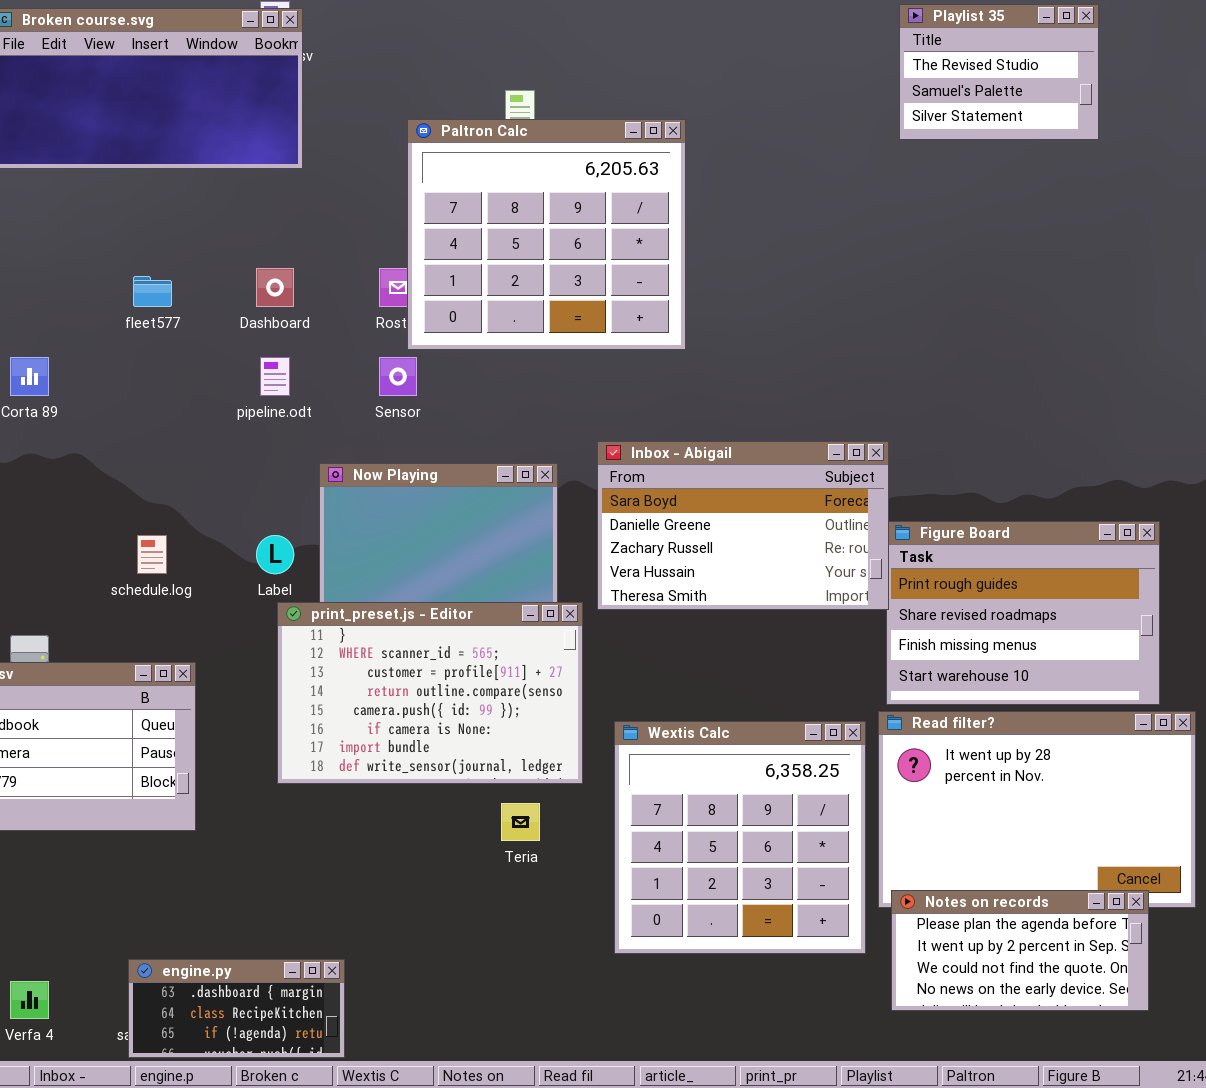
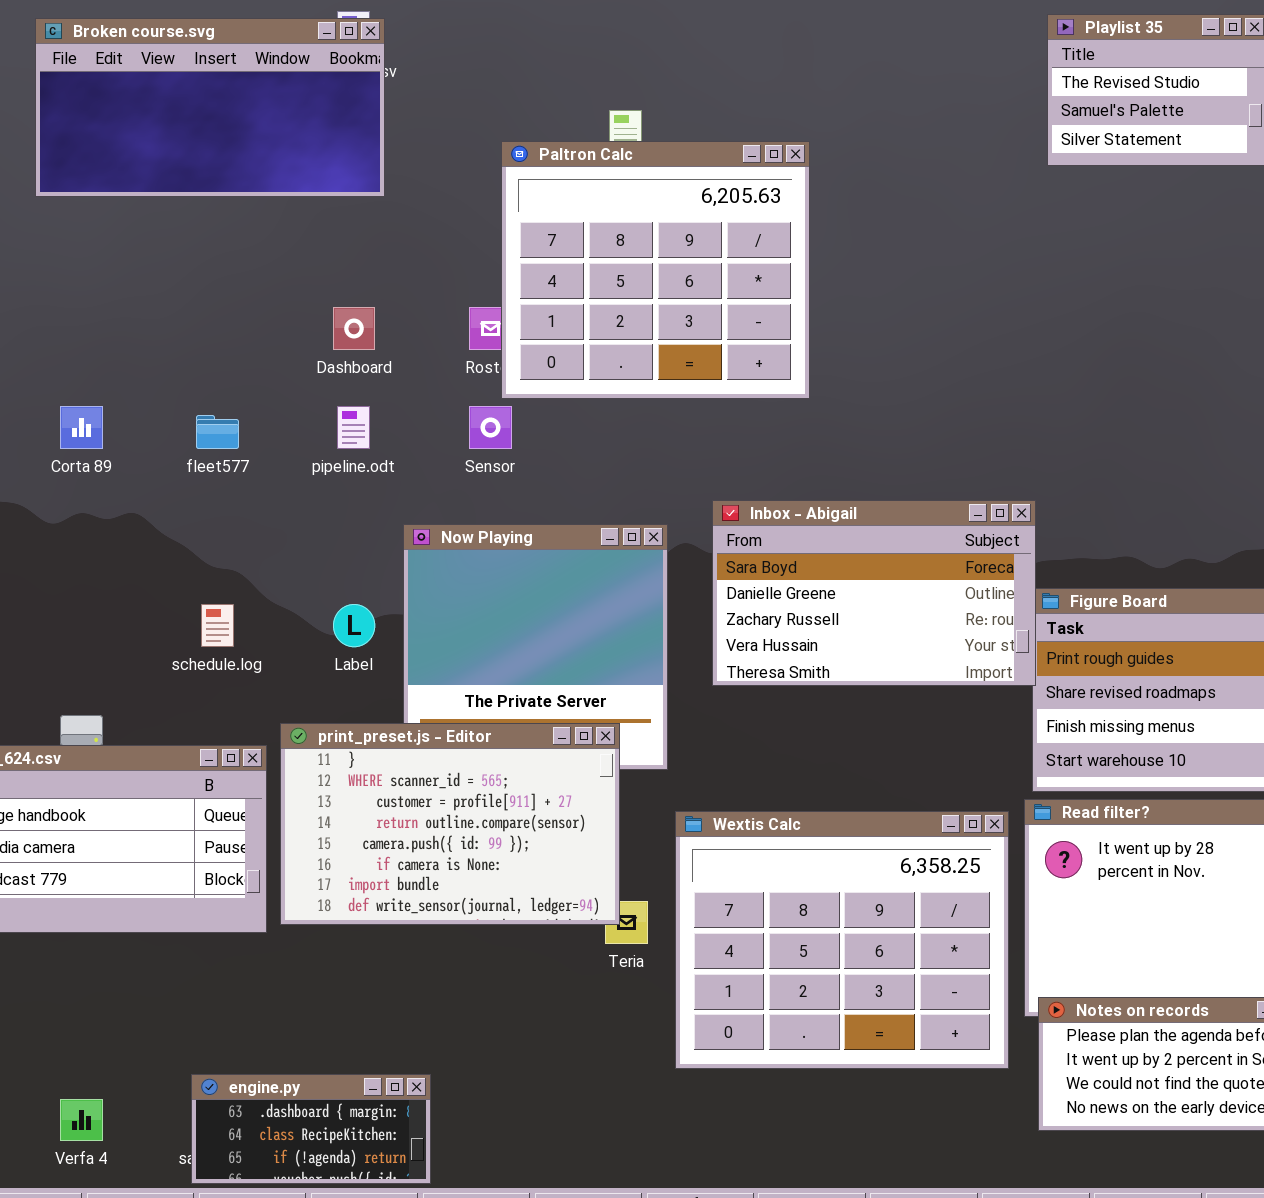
fleet577: [133,276,172,307] -> [196,415,239,449], moved
print_preset.js - Editor: [277,602,583,784] -> [280,723,620,925], moved
Wextis Calc: [614,721,866,954] -> [675,811,1009,1069], resized

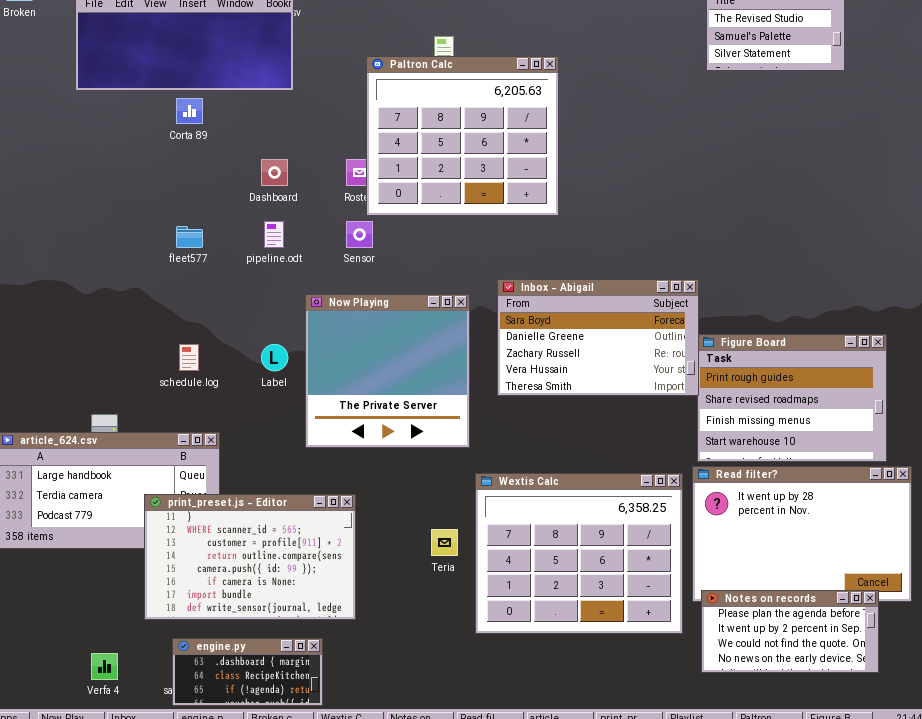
Corta 89: [60,406,103,449] -> [176,98,203,124], moved
print_preset.js - Editor: [280,723,620,925] -> [144,494,356,620], moved

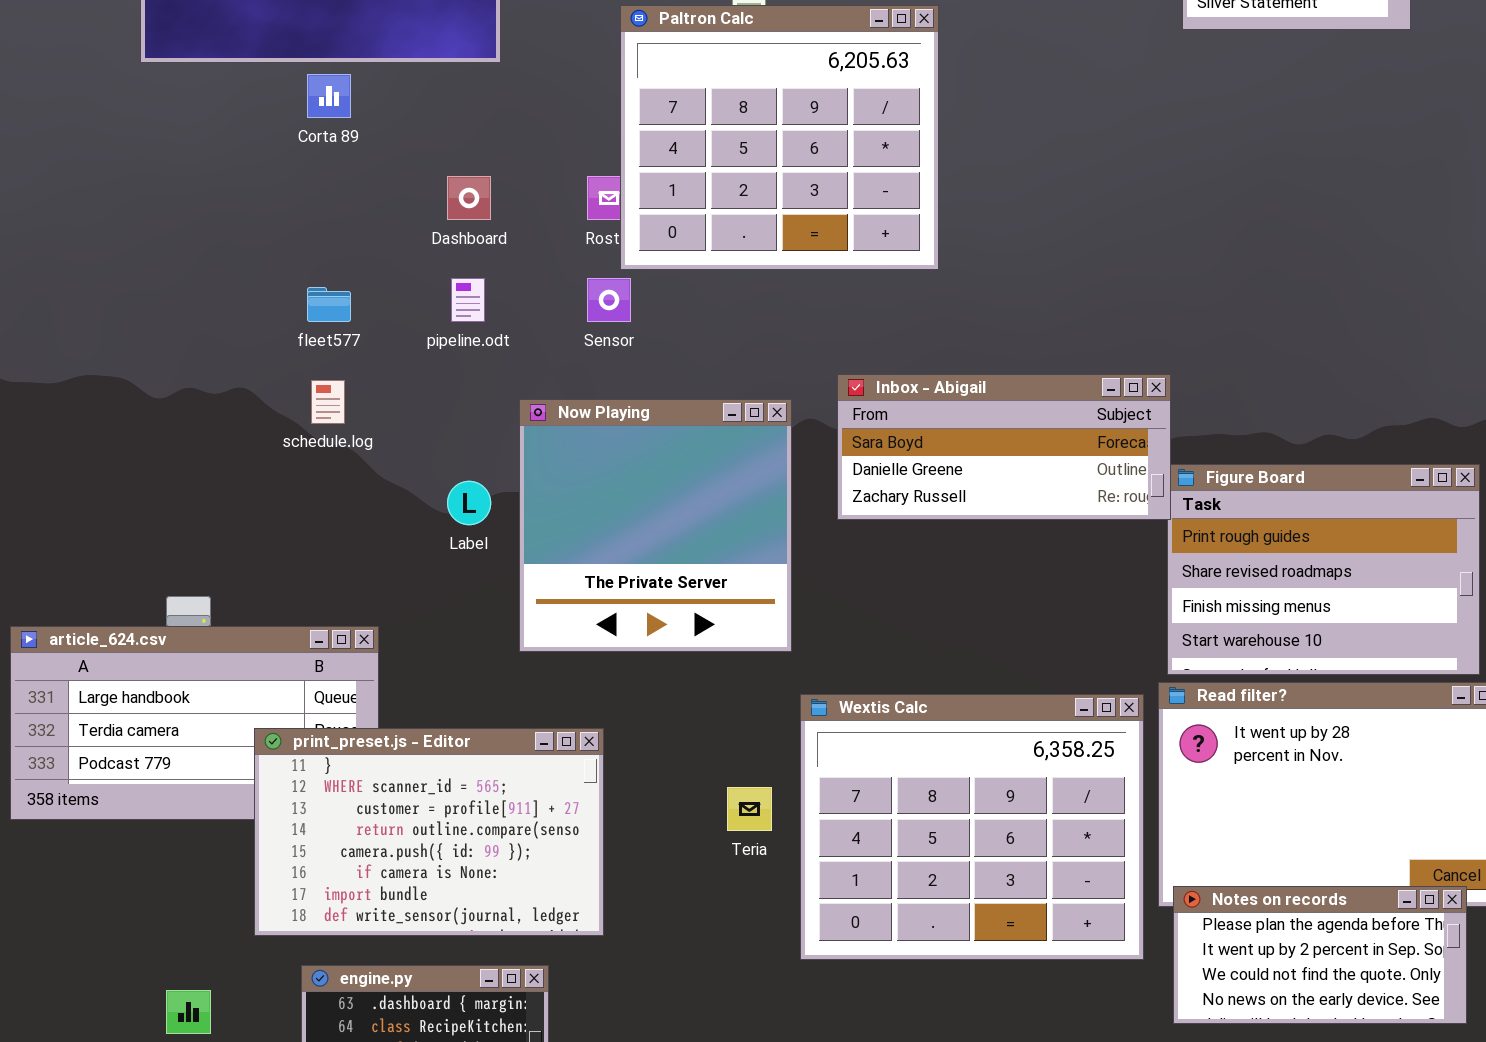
Inbox - Abigail: [497,279,699,396] -> [837,374,1171,520], resized
schedule.log: [179,344,199,371] -> [311,380,345,424], moved

